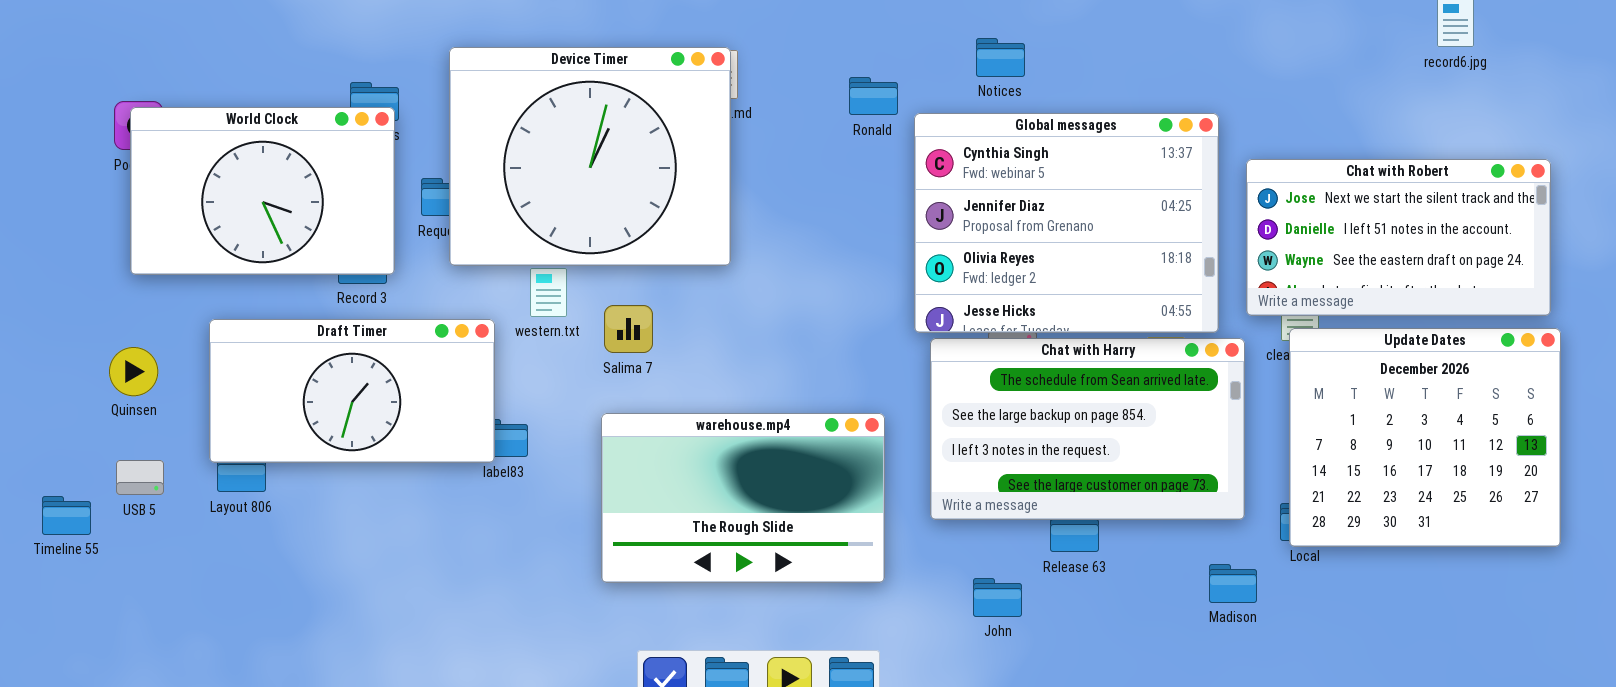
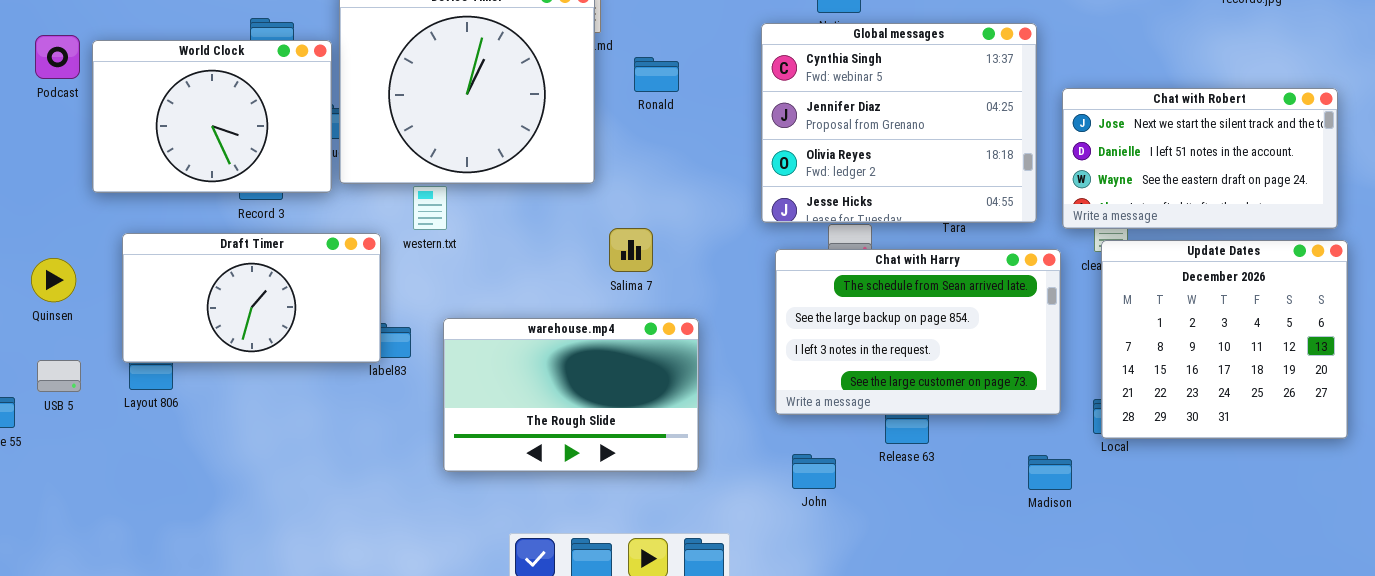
Ronald: [849,77,898,115] -> [634,57,679,92], moved
World Clock: [130,107,395,275] -> [92,40,332,193], moved
Global messages: [914,113,1219,333] -> [761,23,1037,223], moved
Salima 7: [604,305,653,353] -> [609,228,653,272], moved
warehouse.mp4: [601,413,885,583] -> [443,318,699,472], moved
John: [973,578,1022,617] -> [792,454,836,489], moved

